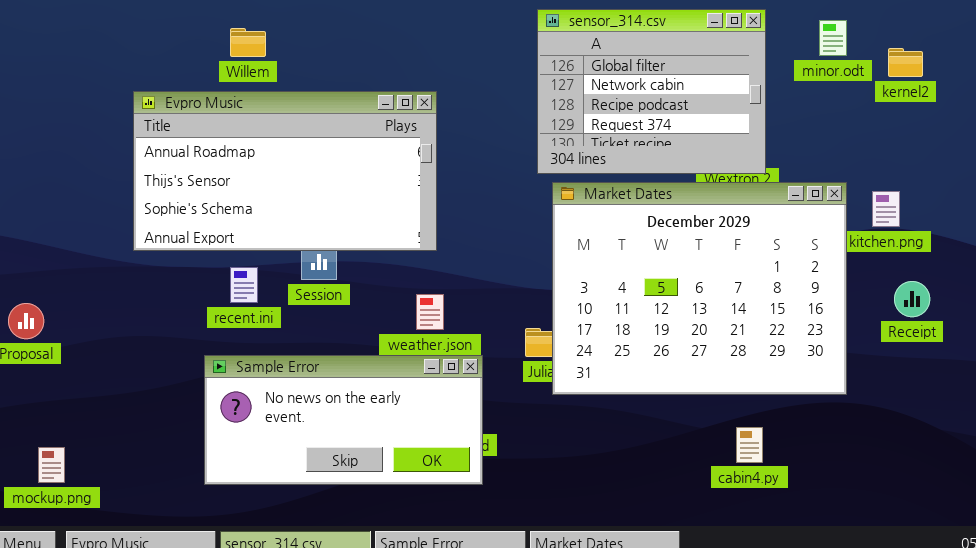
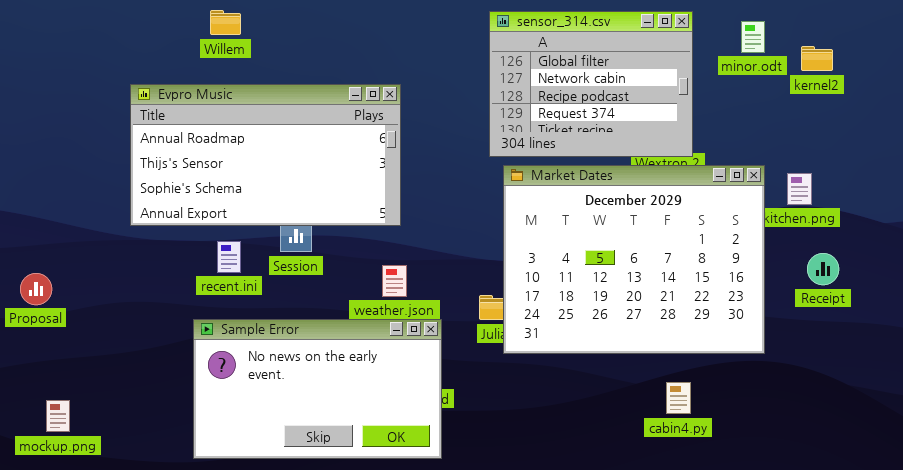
Willem: [230,28,266,57] -> [210,10,241,35], moved
Sample Error: [204,355,483,485] -> [193,319,442,459], resized

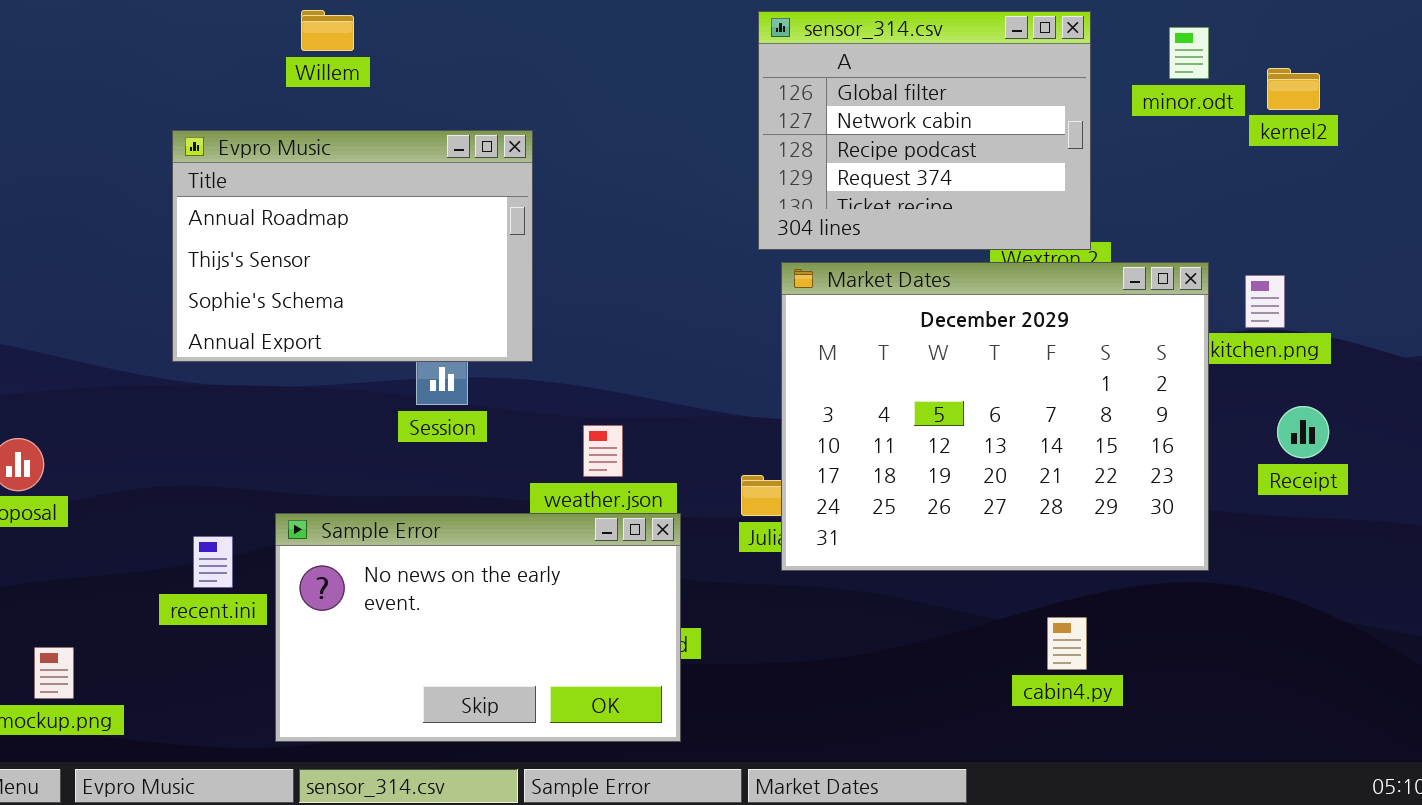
Evpro Music: [130,84,401,226] -> [172,130,533,362], resized
recent.ini: [217,241,241,273] -> [193,536,233,588], moved

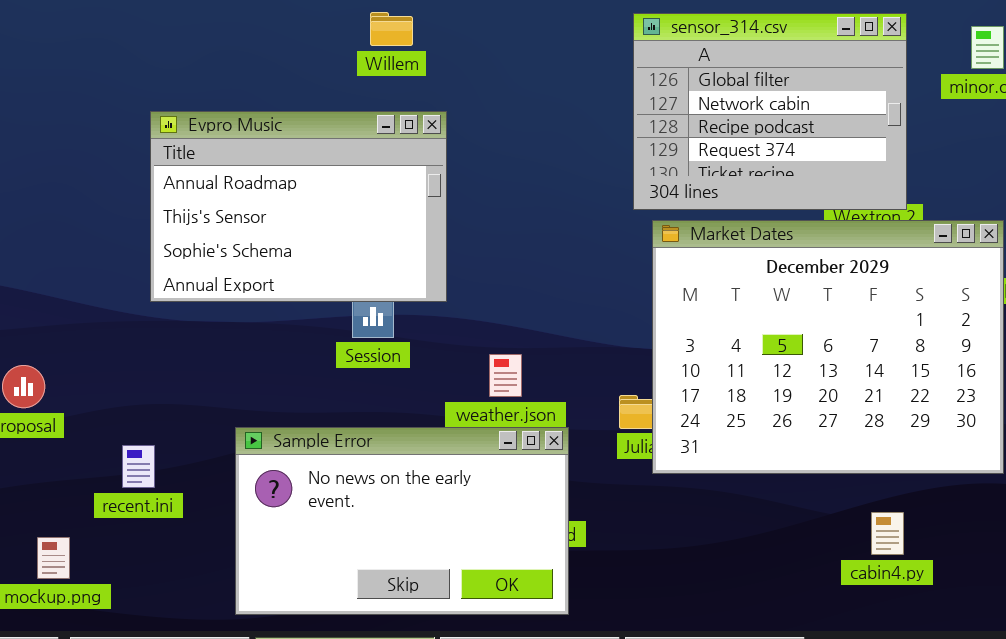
Willem: [301,10,354,51] -> [370,12,413,46], moved
recent.ini: [193,536,233,588] -> [122,445,155,488], moved

